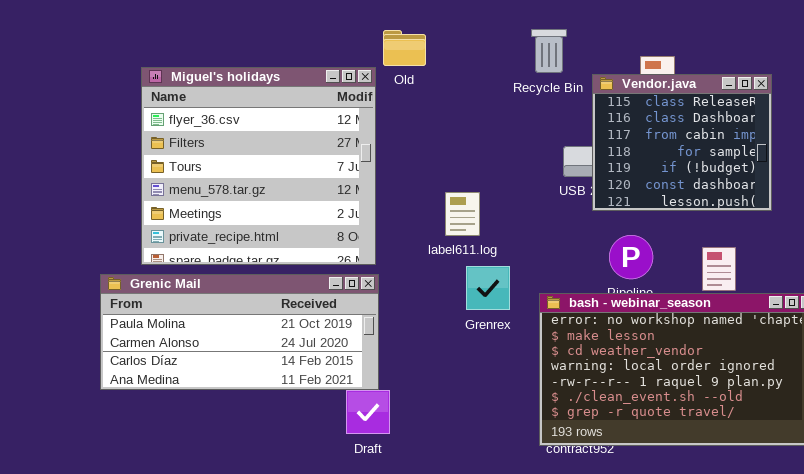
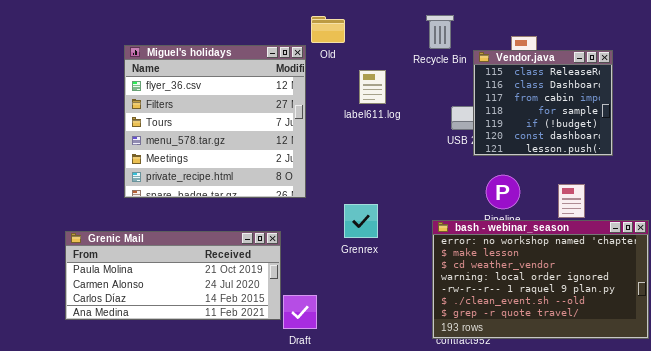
label611.log: [445,192,480,236] -> [359,70,386,104], moved
Grenrex: [466,266,510,310] -> [344,204,378,238], moved
Grenic Mail: [100,274,379,390] -> [65,231,281,320], moved

